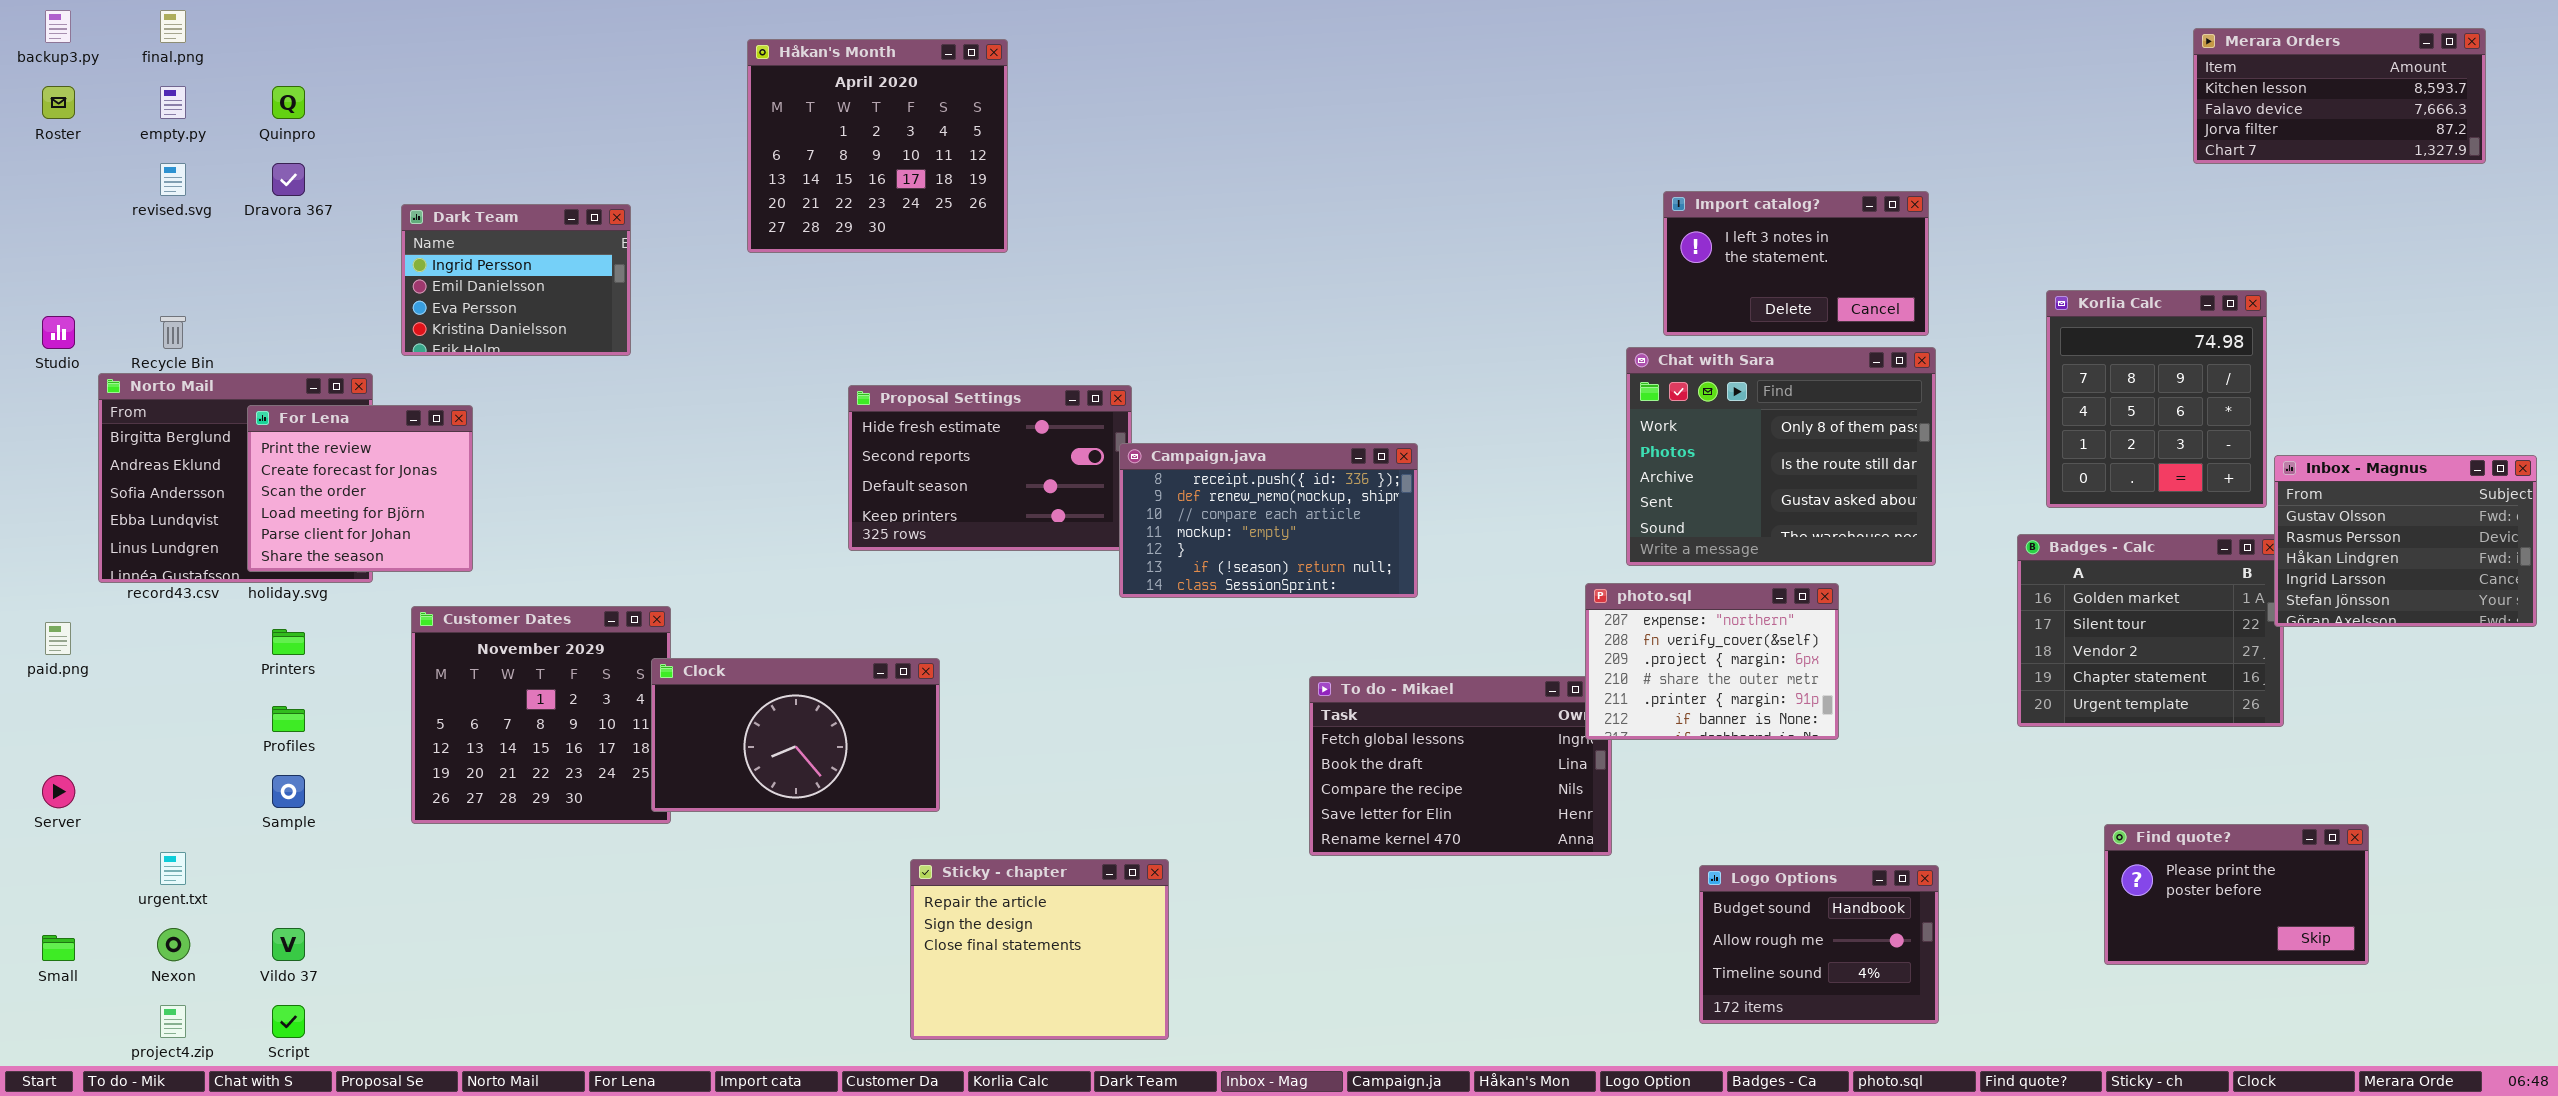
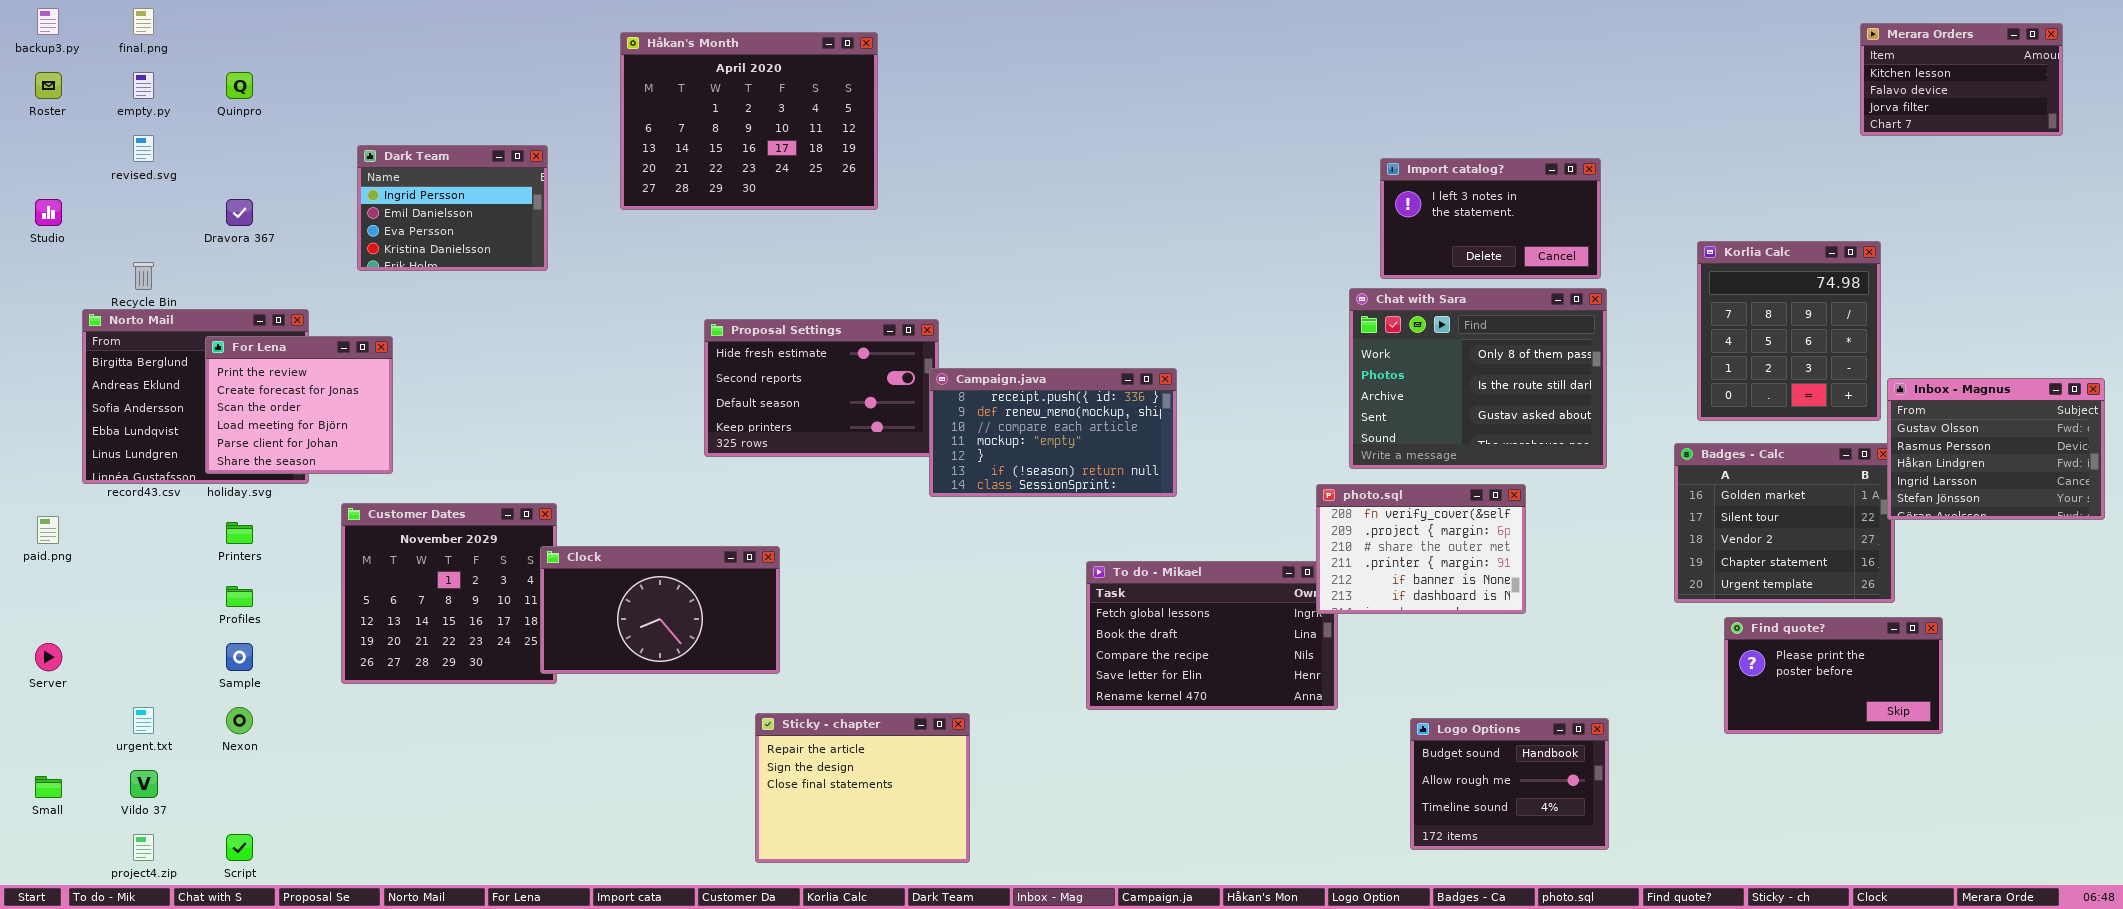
Merara Orders: [2193,28,2486,164] -> [1860,23,2063,136], resized
Håkan's Month: [747,39,1008,253] -> [620,32,878,210], resized
Dravora 367: [272,163,305,196] -> [226,199,253,226], moved
Dark Team: [401,204,631,356] -> [357,145,548,271], moved
Studio: [42,316,75,349] -> [35,199,62,226], moved
photo.sql: [1585,583,1839,740] -> [1316,484,1526,614], scrolled down 1 row
Find quote?: [2104,824,2369,965] -> [1724,617,1943,734], moved
Nexon: [157,928,190,961] -> [226,707,253,734], moved
Vildo 37: [272,928,305,961] -> [130,770,158,798], moved

